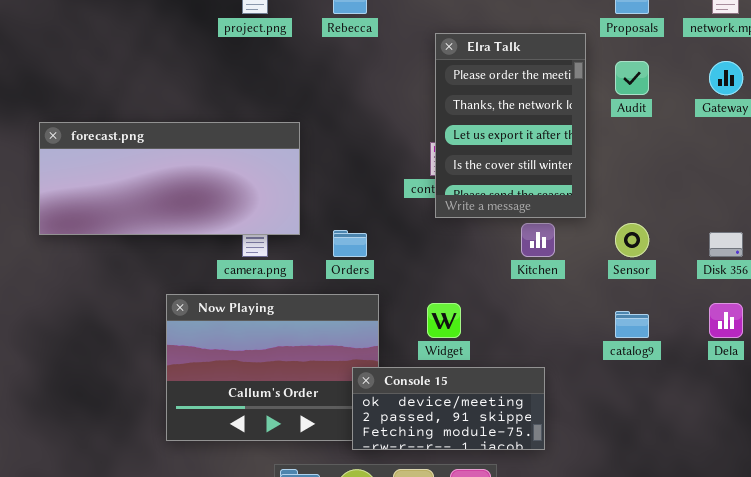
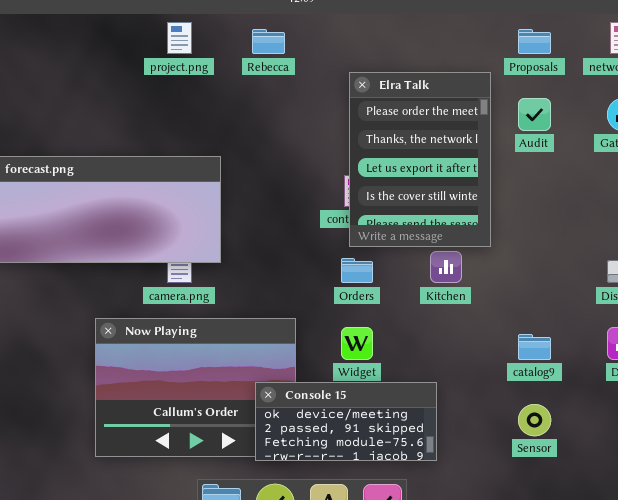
Sensor: [615,223,649,257] -> [518,404,551,436], moved
Orders: [333,230,367,257] -> [341,258,373,283], moved
Console 15: [352,367,545,450] -> [255,382,437,461], moved

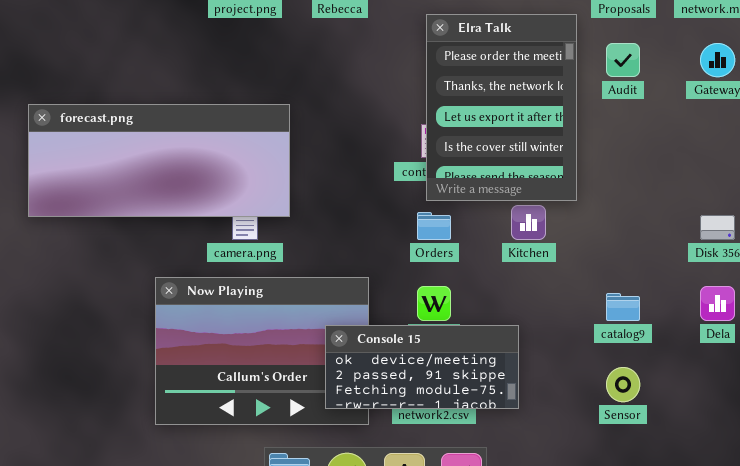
Console 15: [255,382,437,461] -> [325,325,519,409], moved

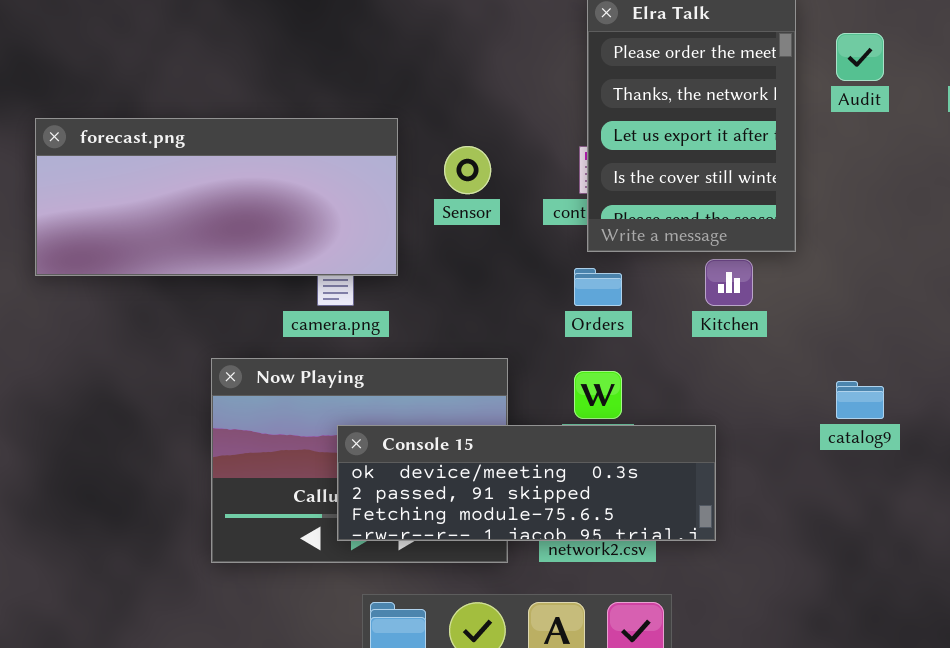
Console 15: [325,325,519,409] -> [337,425,716,541], resized
Sensor: [606,367,640,402] -> [444,146,491,194], moved

